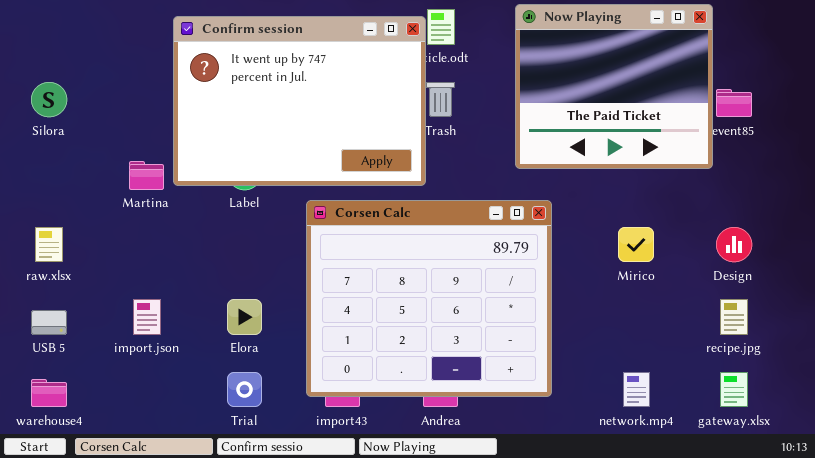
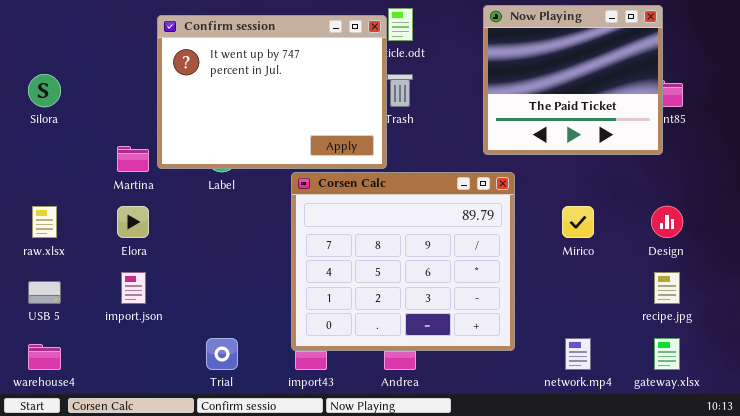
Now Playing: [515,4,713,169] -> [483,5,663,155], moved
Corsen Calc: [306,200,552,397] -> [291,172,515,351], moved
Elora: [227,299,262,335] -> [117,206,149,238], moved

